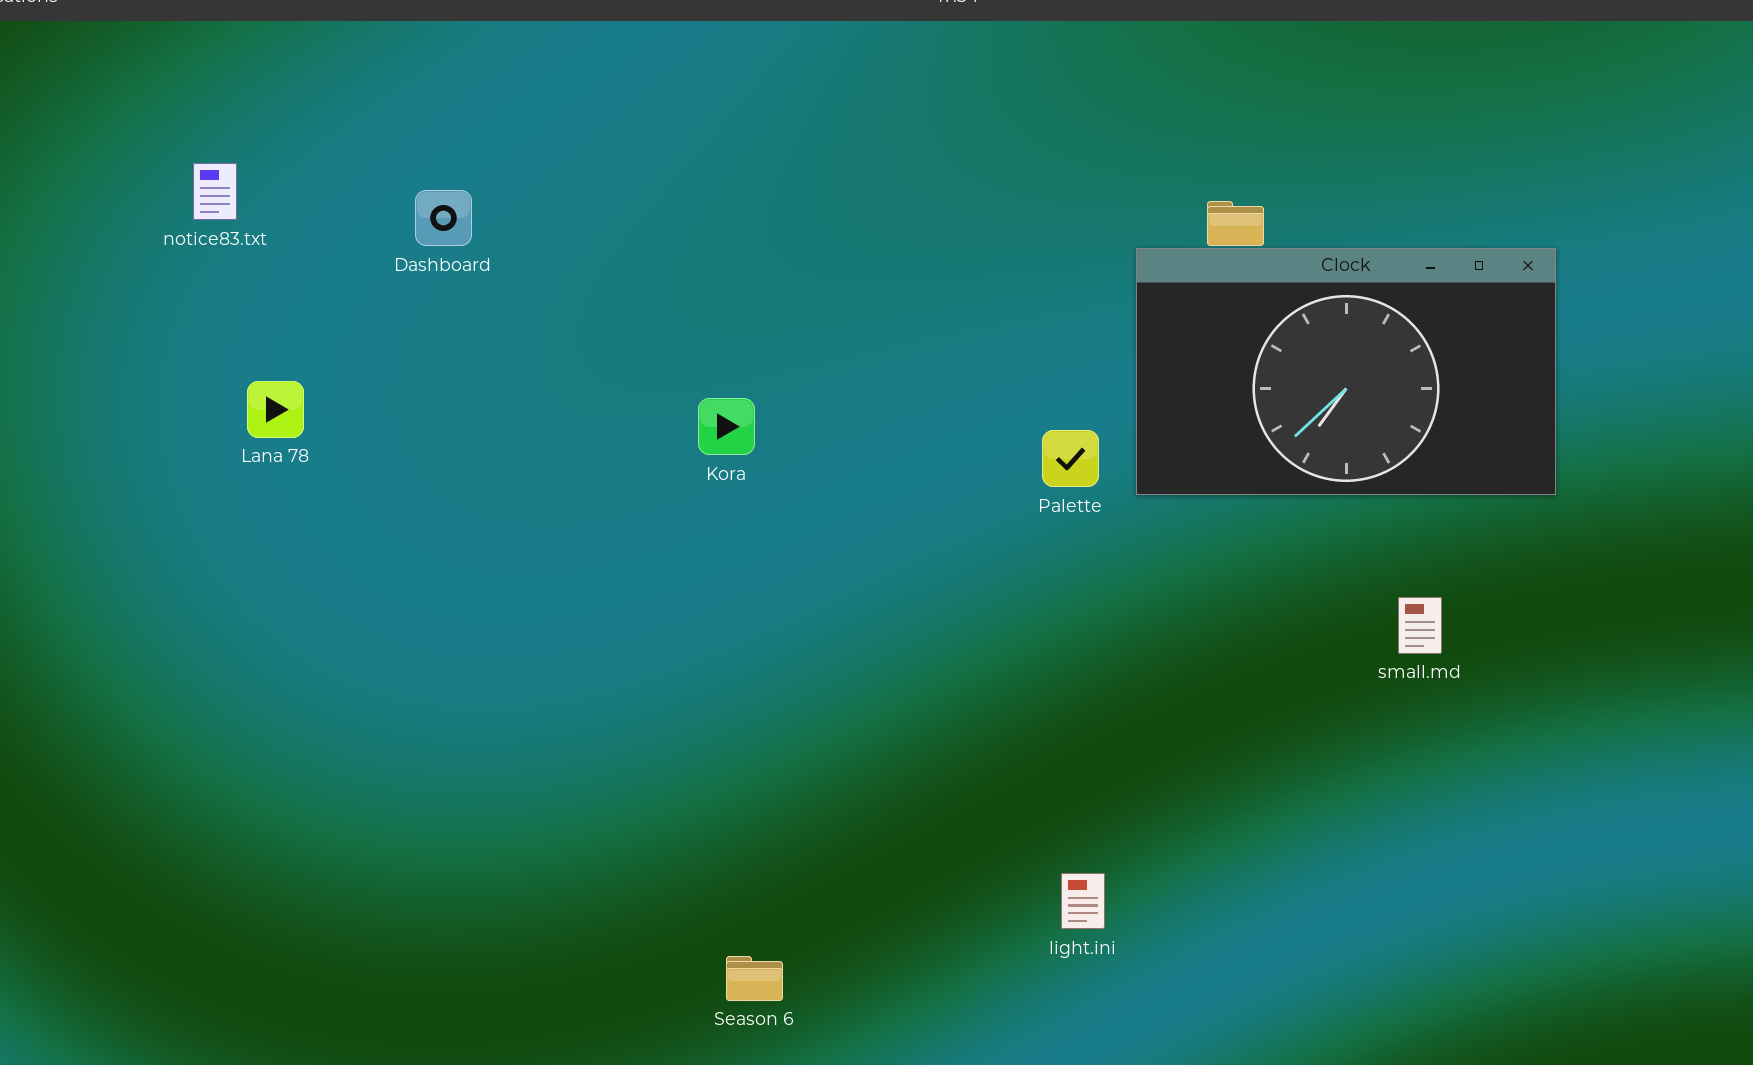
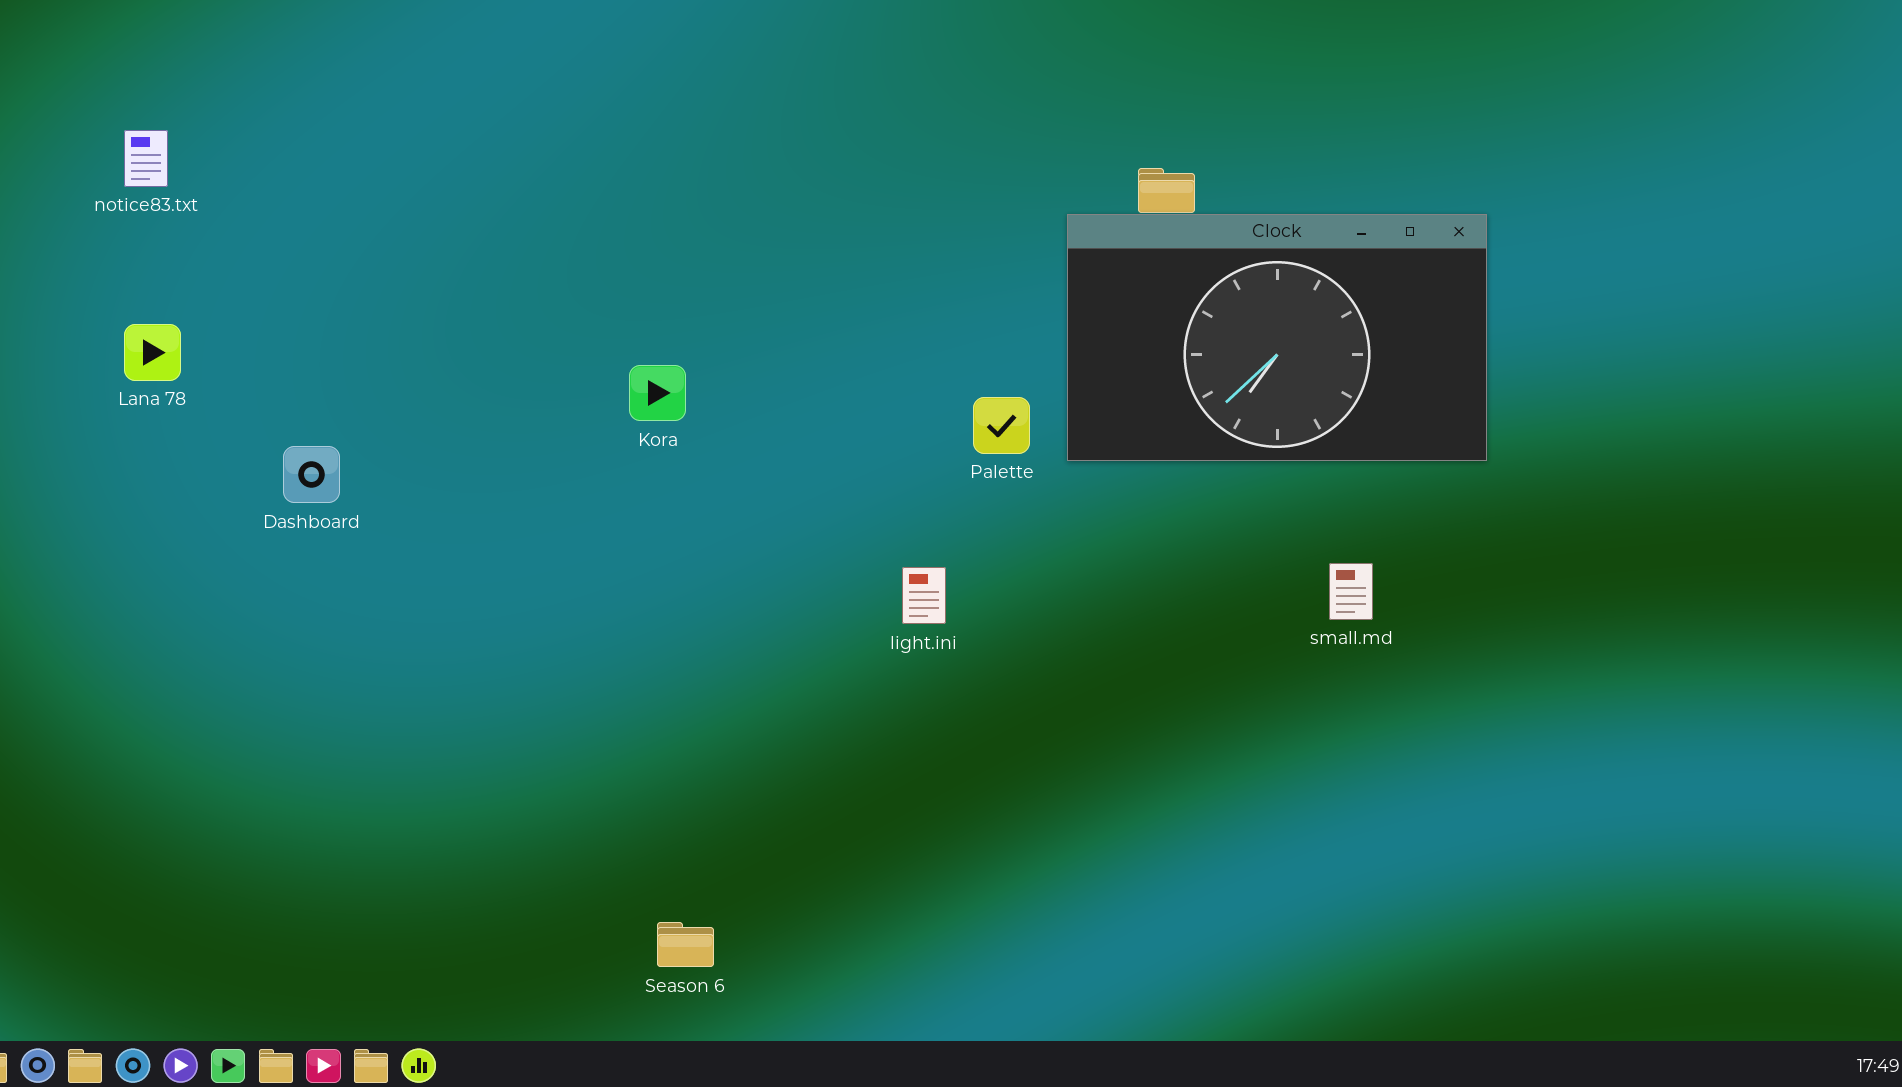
Dashboard: [415,190,472,246] -> [283,446,340,503], moved
Lana 78: [247,381,304,438] -> [124,324,181,381], moved
light.ini: [1061,873,1105,929] -> [902,567,946,624], moved

